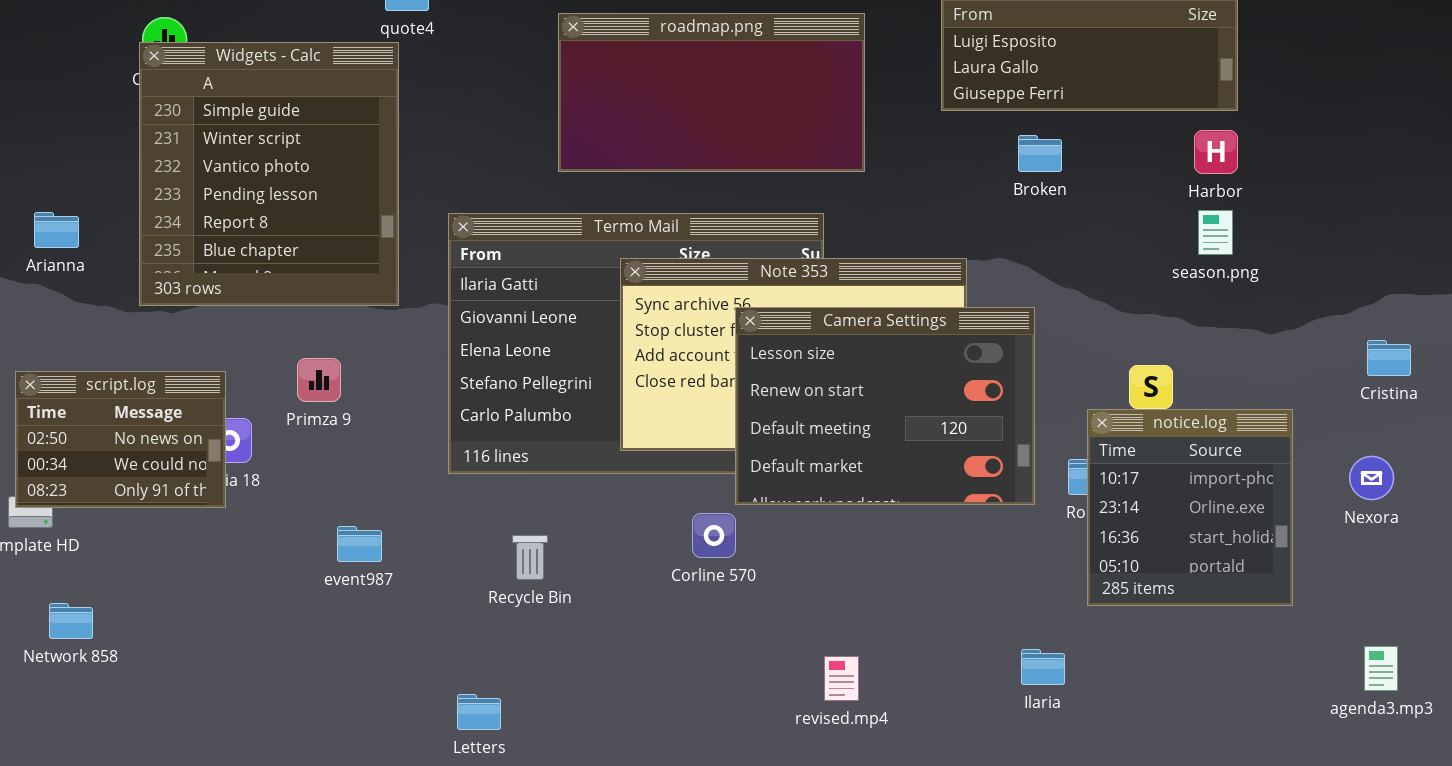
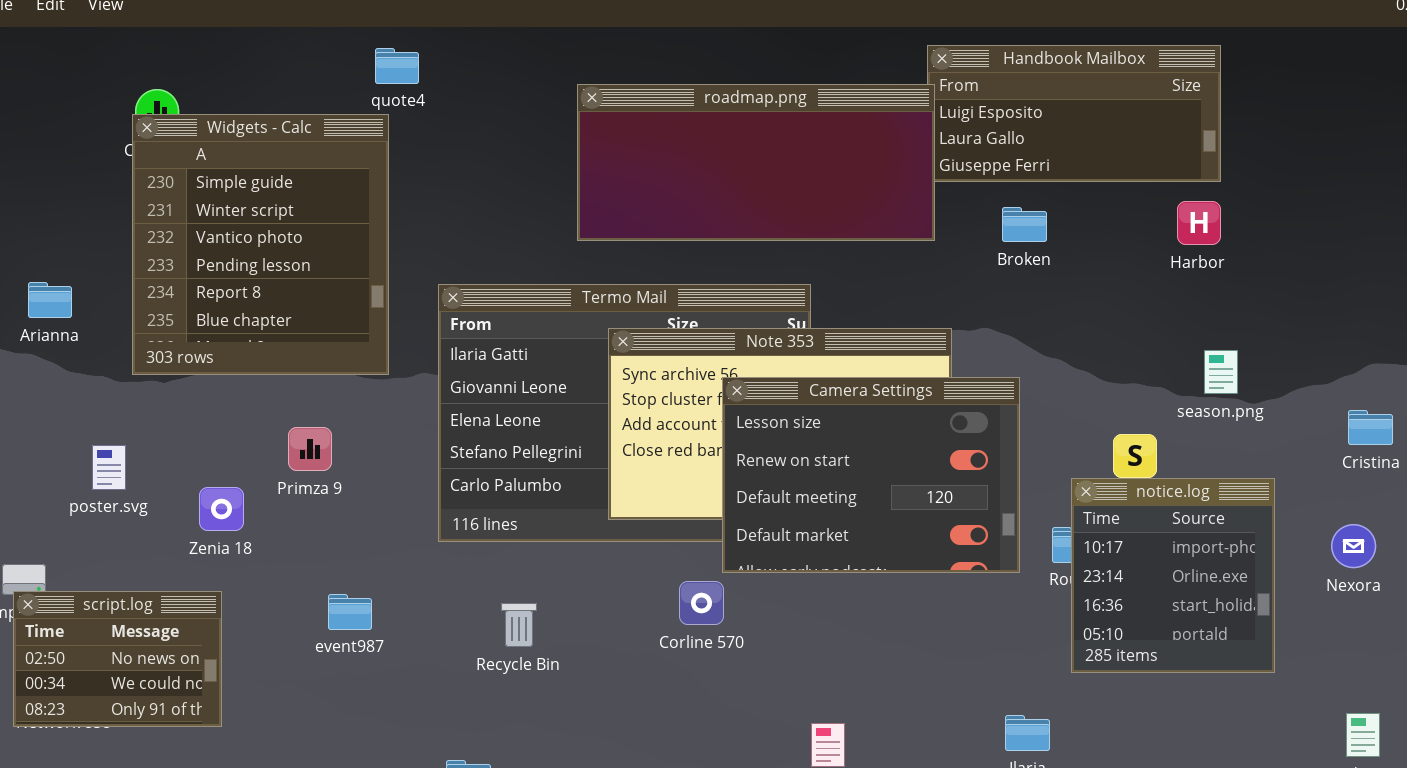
roadmap.png: [558,13,865,172] -> [577,84,935,241], moved, resized
season.png: [1198,210,1233,255] -> [1204,350,1238,394], moved
script.log: [15,371,226,508] -> [13,591,222,727], moved

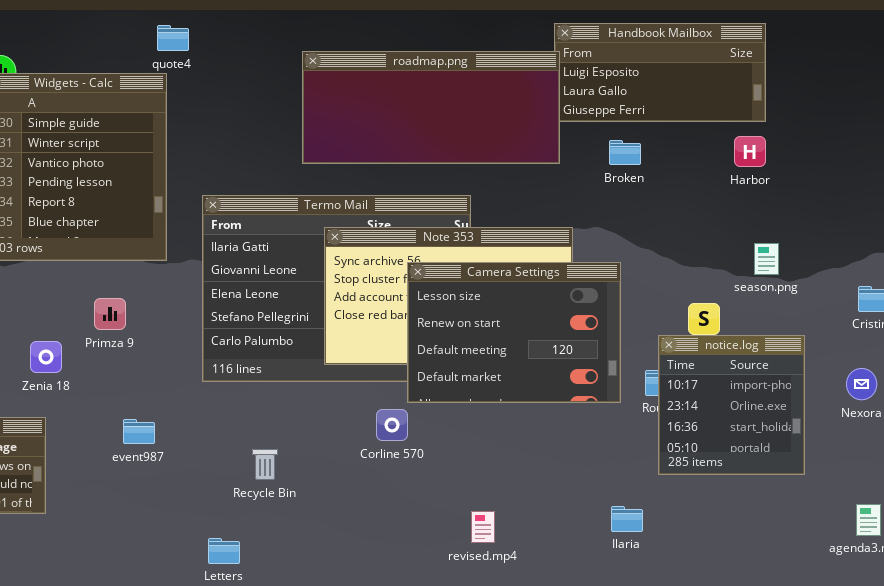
Recycle Bin: [501,603,537,647] -> [252,449,278,480], moved

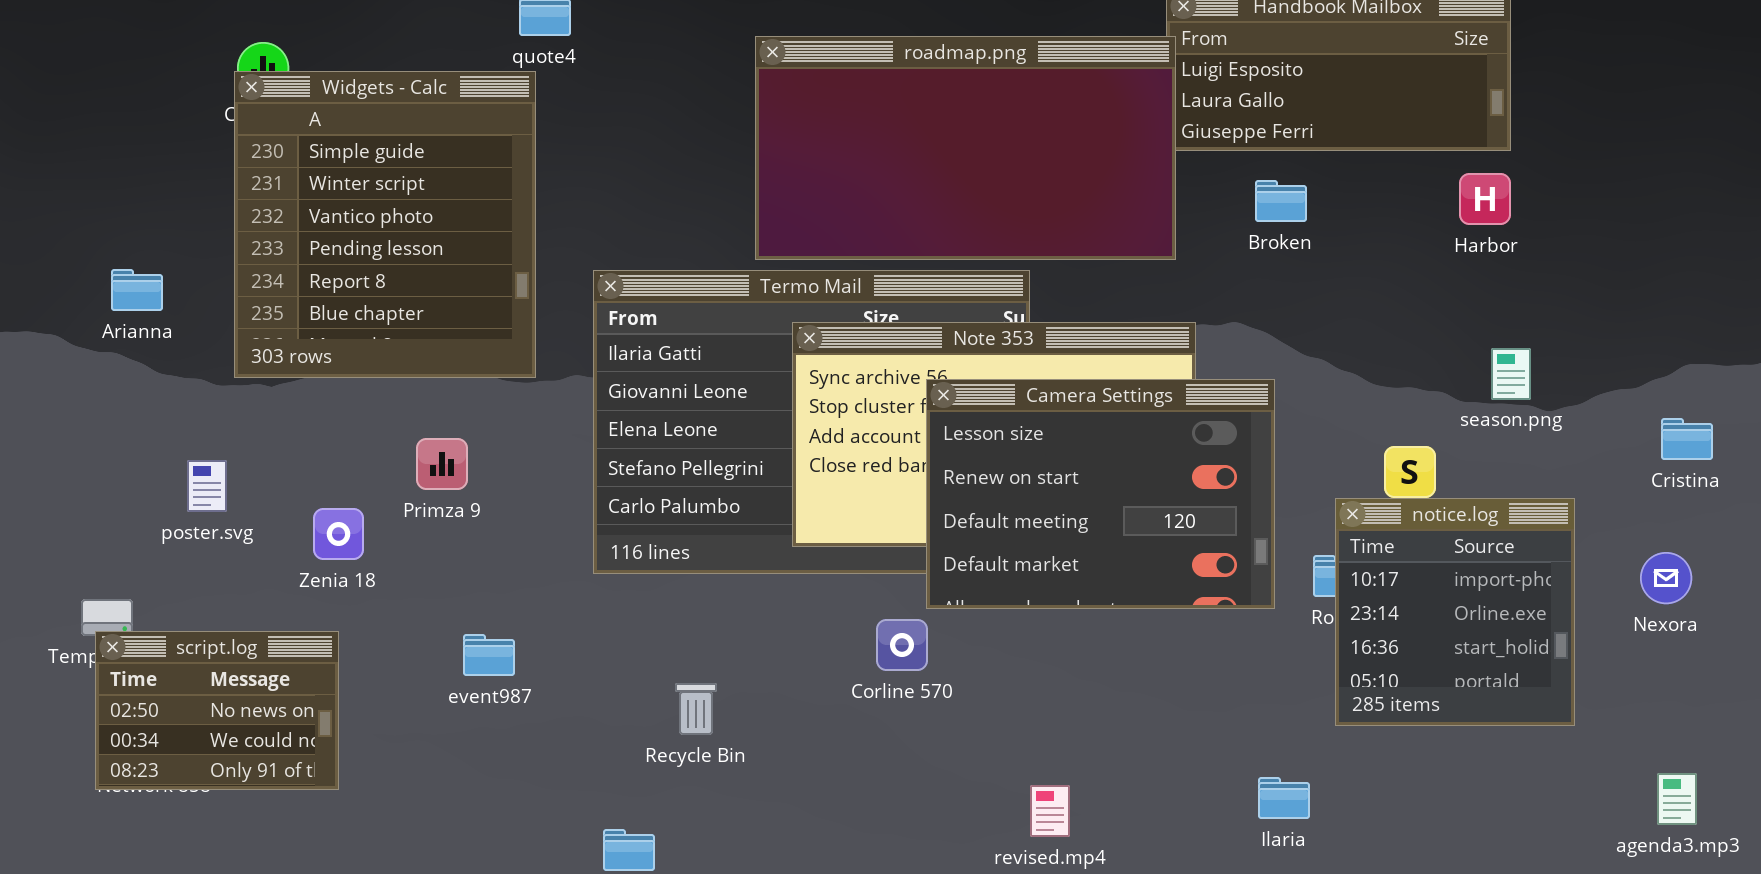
roadmap.png: [302,51,560,164] -> [755,36,1176,260], resized

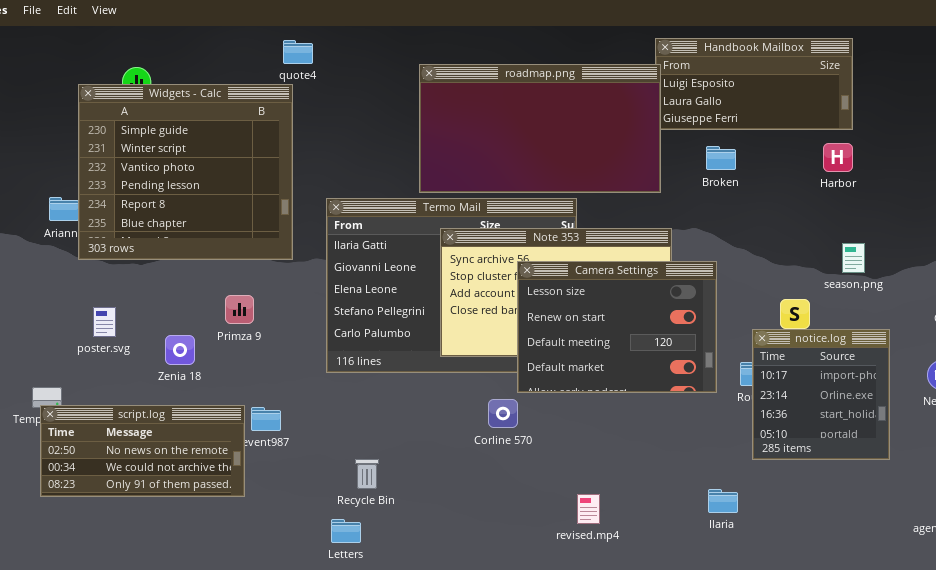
Widgets - Calc: [234,71,536,378] -> [78,84,293,260], resized
script.log: [95,631,339,790] -> [40,405,245,497], resized
Recycle Bin: [675,683,717,735] -> [355,459,379,489], moved

